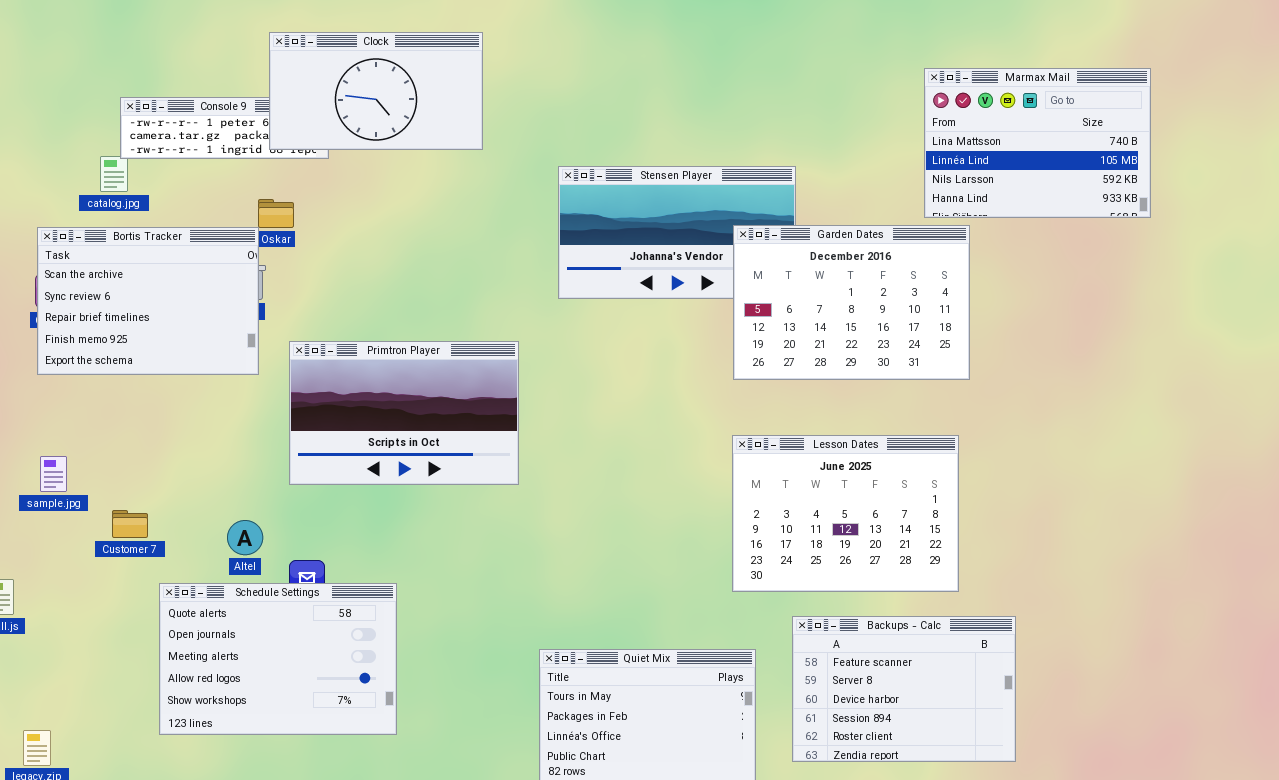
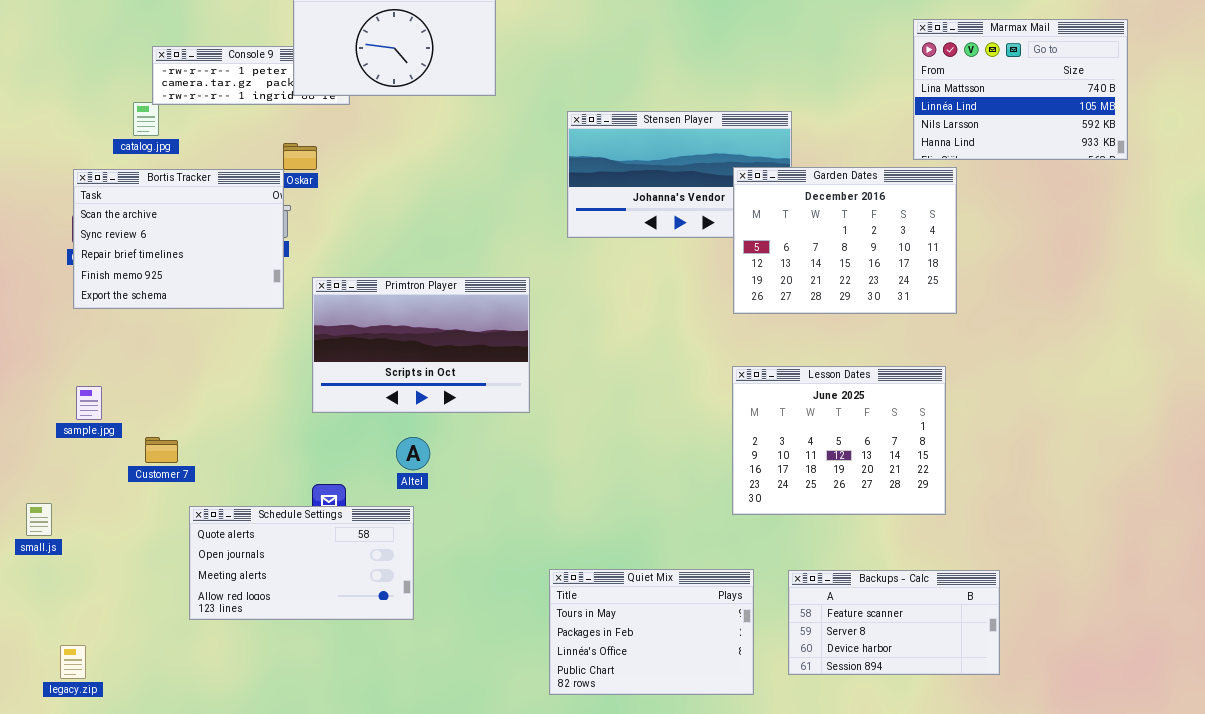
Altel: [227,520,263,555] -> [396,437,430,470], moved
Schedule Settings: [159,583,397,735] -> [189,506,414,620], resized
Backups - Calc: [792,616,1016,762] -> [788,570,1000,675], resized

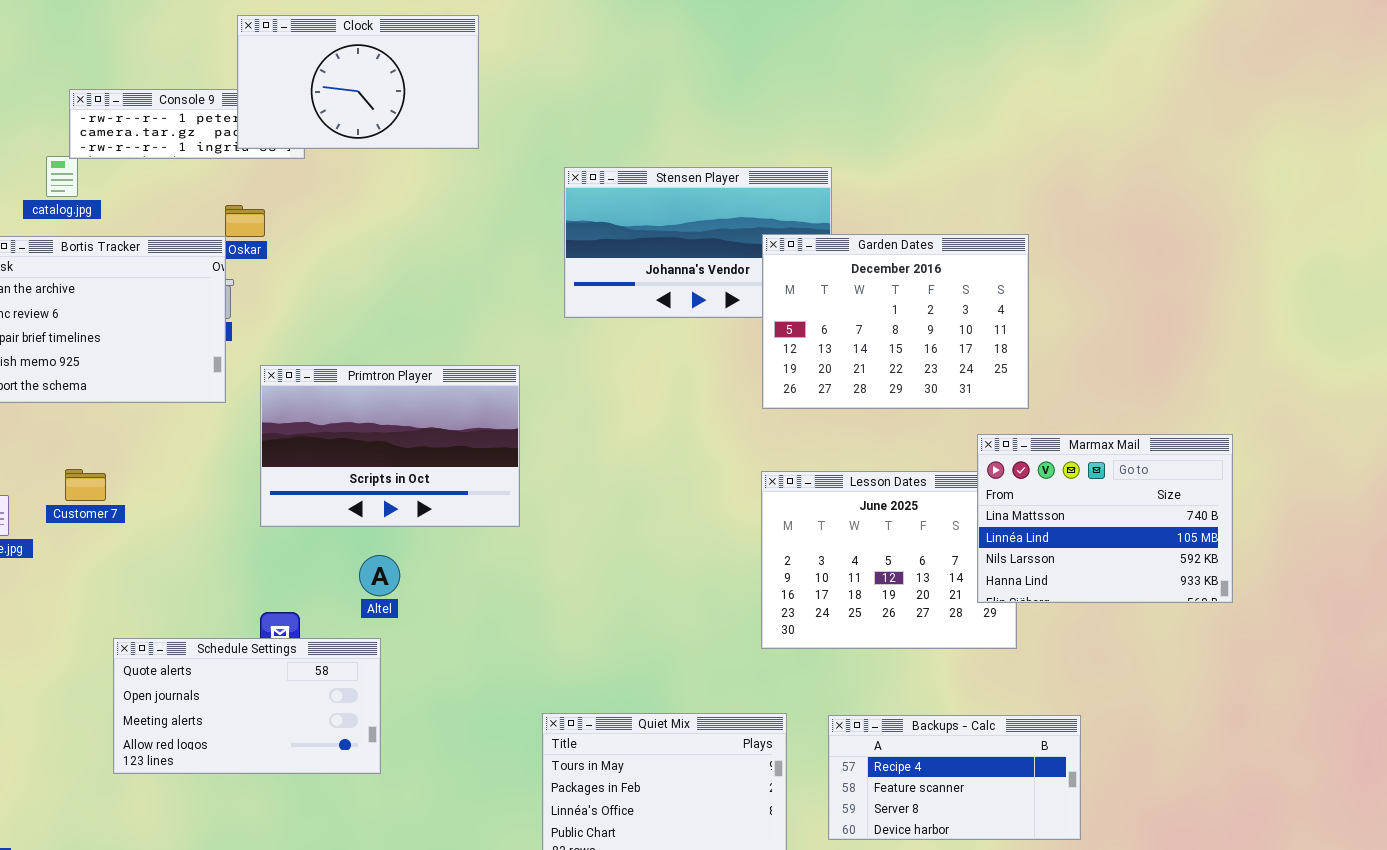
Marmax Mail: [913,19,1128,160] -> [977,434,1233,603], moved
Customer 7: [145,437,178,463] -> [65,469,106,501], moved
Backups - Calc: [788,570,1000,675] -> [828,715,1081,840], scrolled up 1 row

